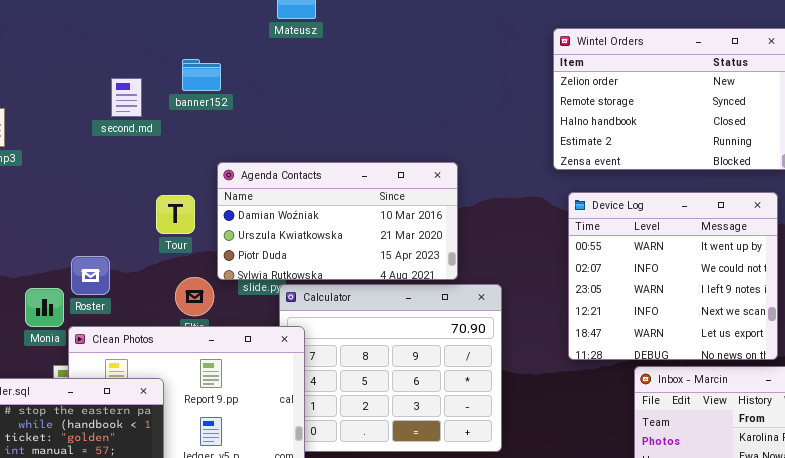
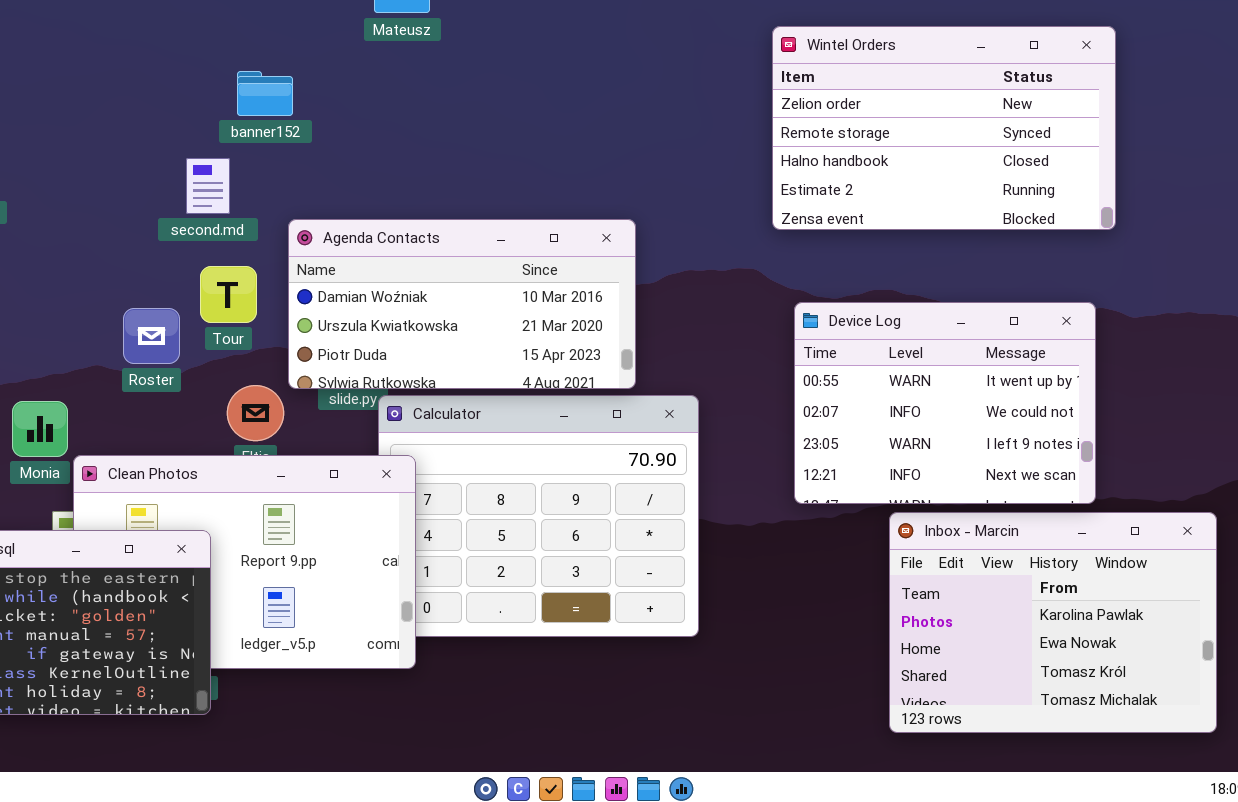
second.md: [111,78,142,117] -> [186,158,230,214], moved
Device Log: [568,192,778,360] -> [794,302,1096,504], resized
Roster: [71,256,110,295] -> [123,308,180,364], moved

